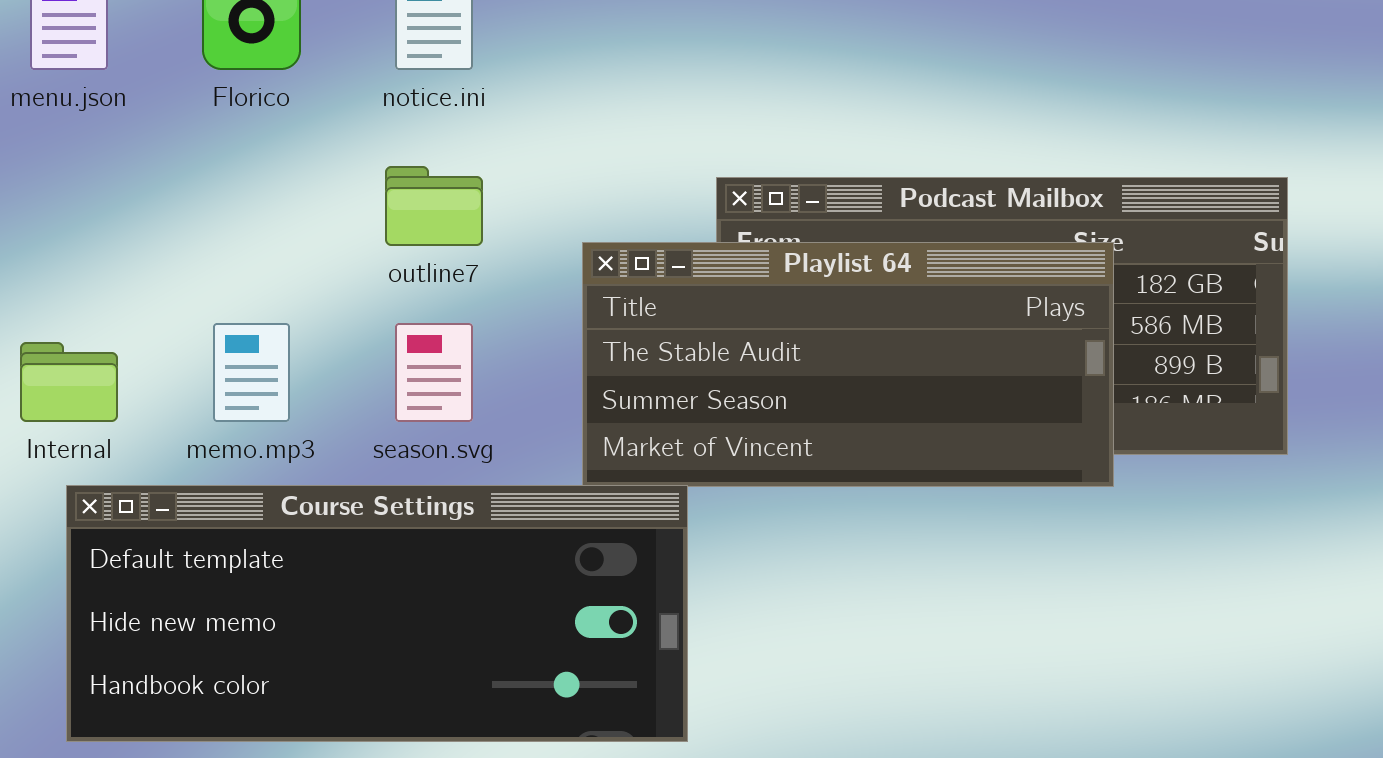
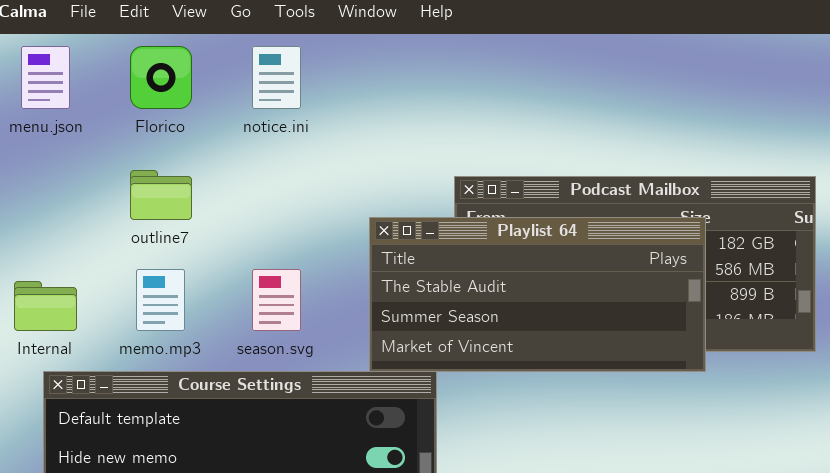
outline7: [385,166,483,246] -> [130,170,192,220], moved

